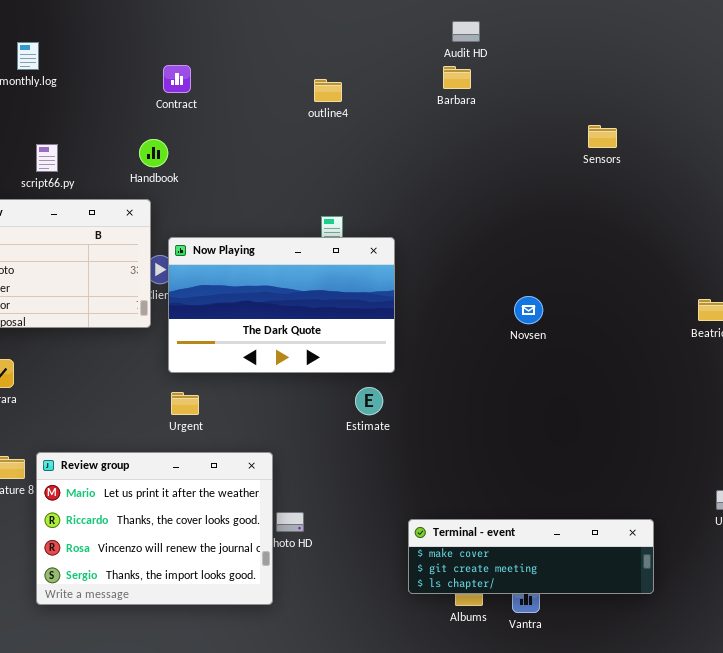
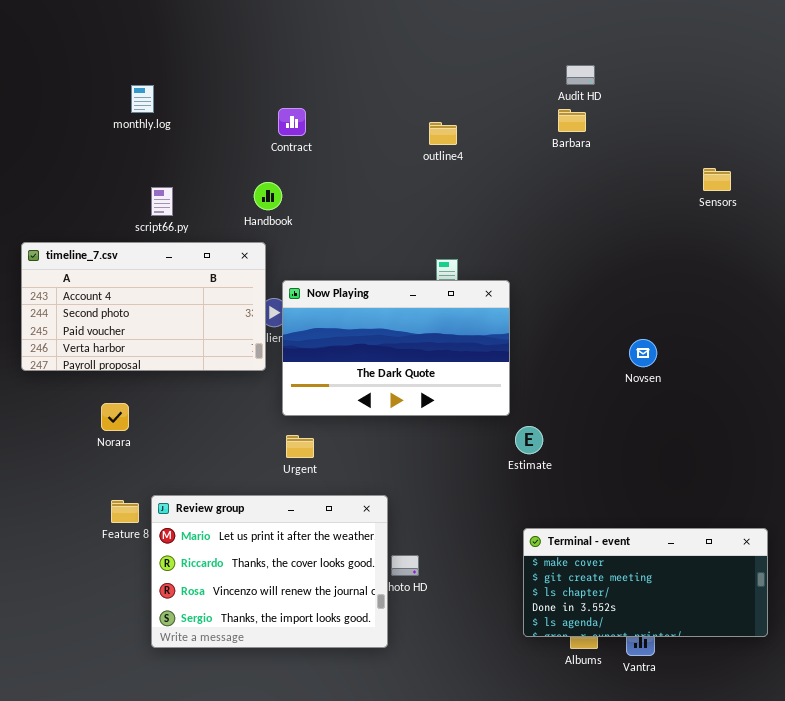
Estimate: [355,387,383,415] -> [515,426,543,454], moved
Terminal - event: [408,519,654,594] -> [523,528,768,637], resized

